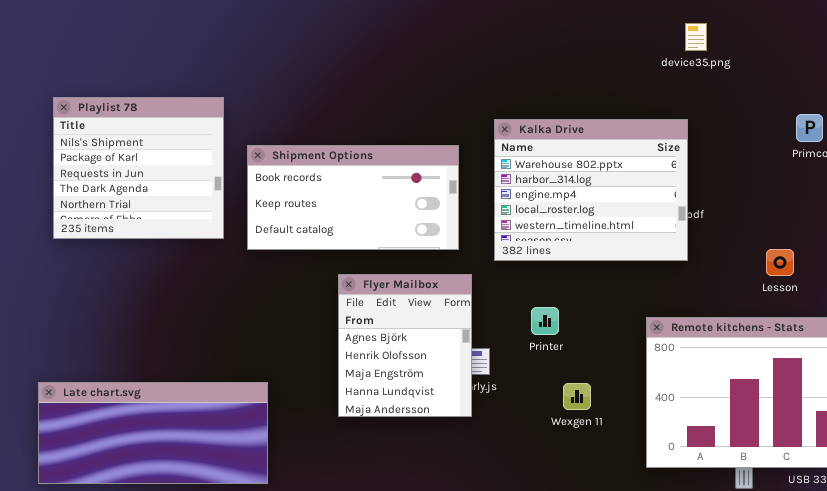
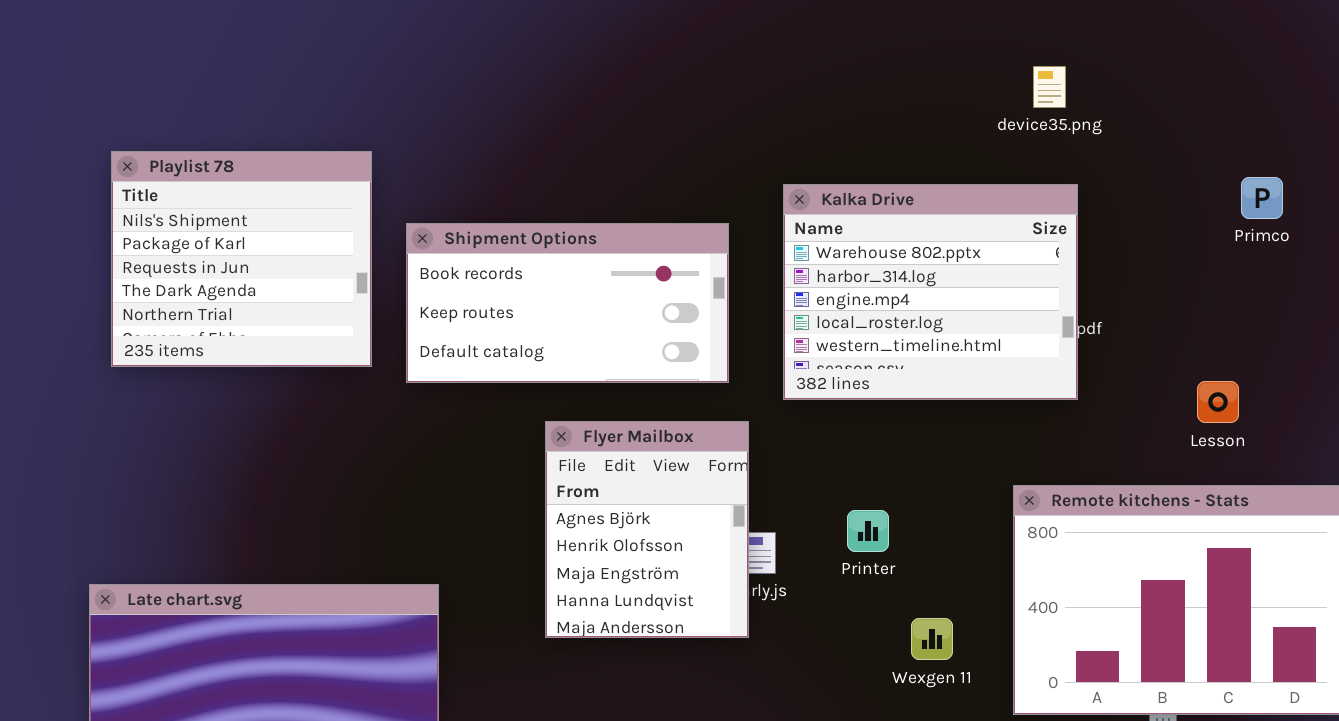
device35.png: [685,23,707,51] -> [1033,66,1066,108], moved
Printer: [531,307,559,335] -> [847,510,889,552], moved
Wexgen 11: [563,383,591,410] -> [911,618,953,660], moved

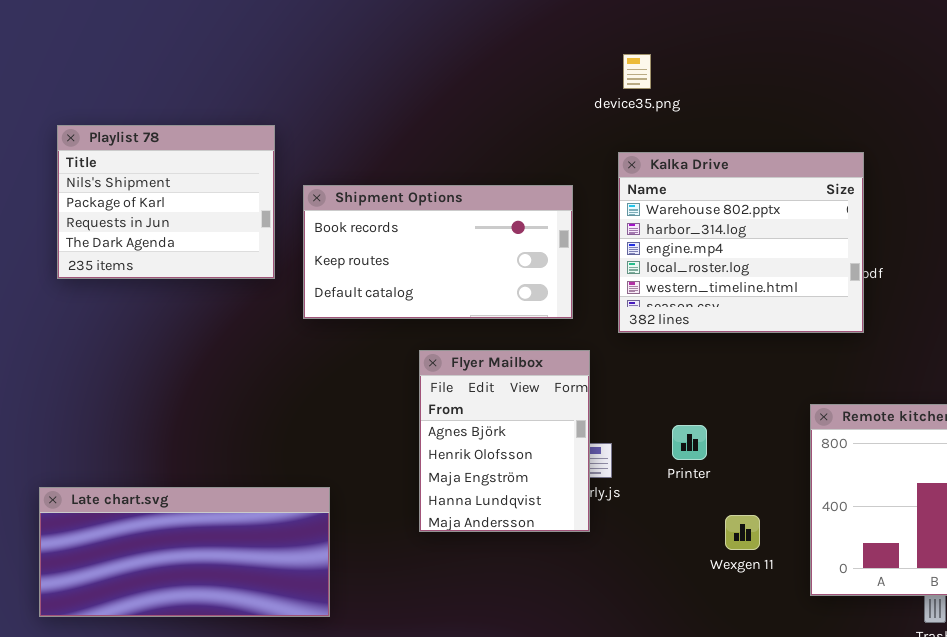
device35.png: [1033,66,1066,108] -> [623,54,651,89], moved
Playlist 78: [111,151,372,367] -> [57,125,275,279], resized

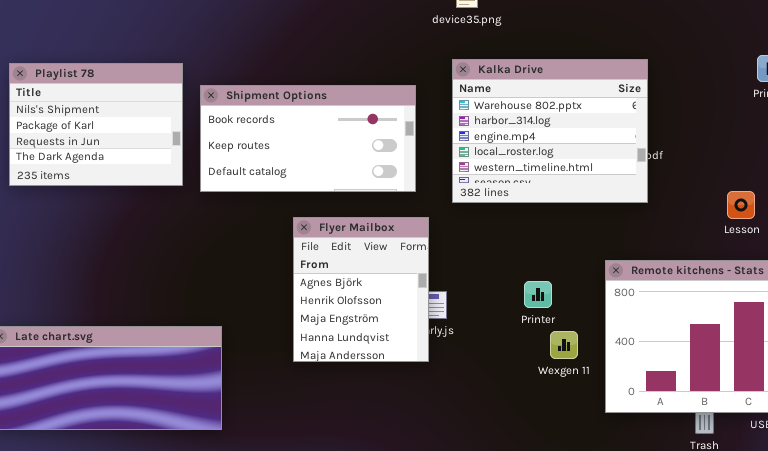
Playlist 78: [57,125,275,279] -> [9,63,183,186], moved
Printer: [672,425,707,460] -> [524,281,552,308], moved
Wexgen 11: [725,515,760,550] -> [550,331,578,359], moved

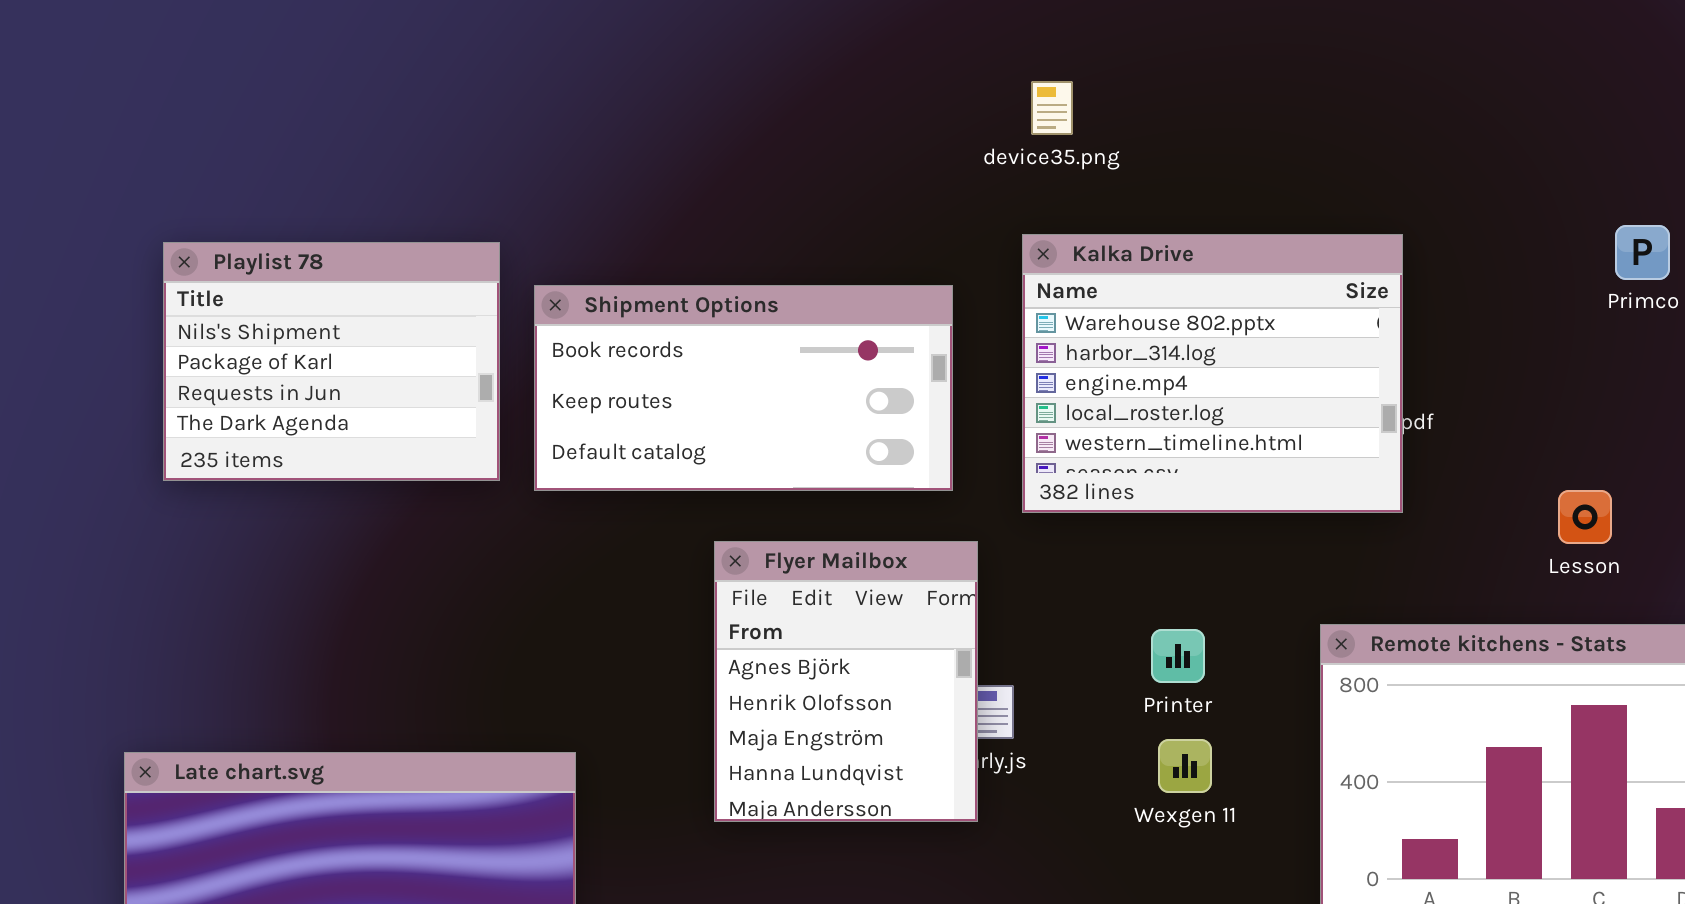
Printer: [524,281,552,308] -> [1151,629,1205,683], moved
Wexgen 11: [550,331,578,359] -> [1158,739,1212,793], moved

